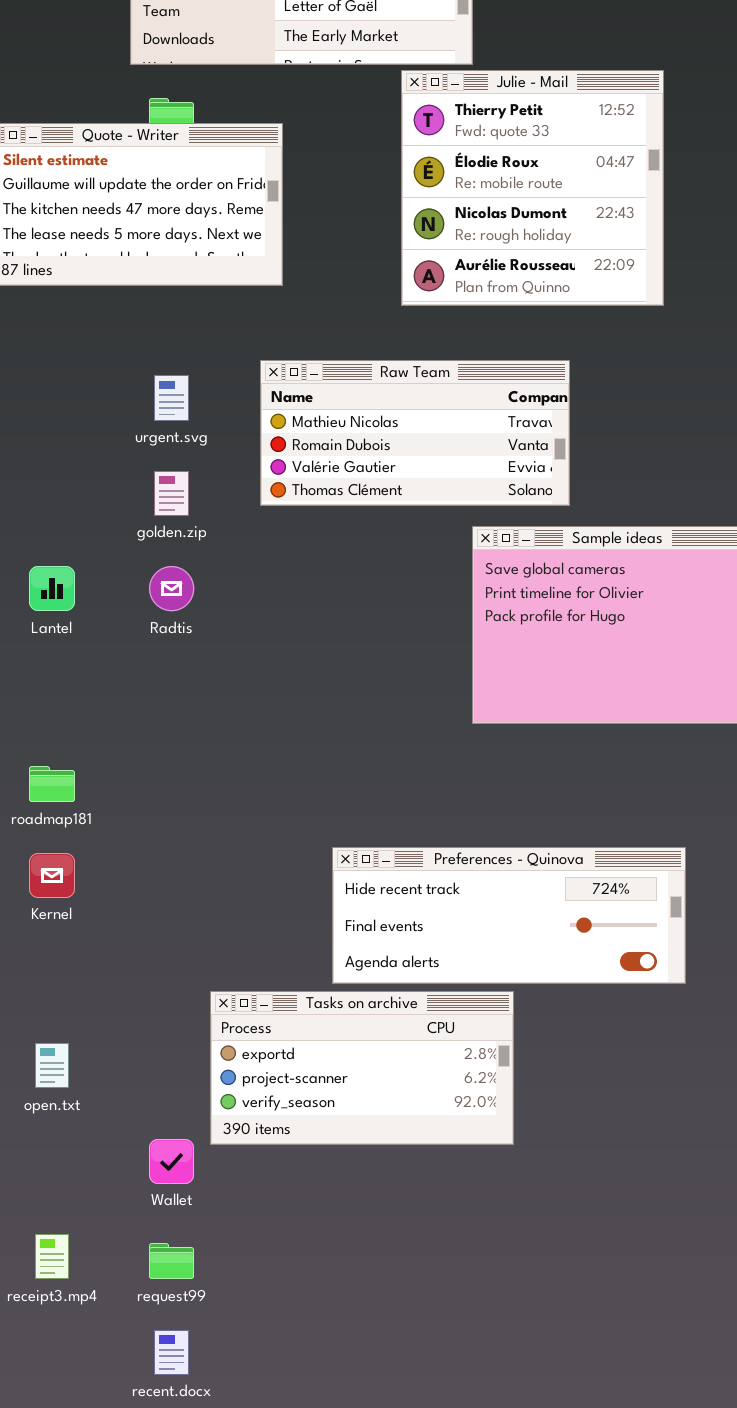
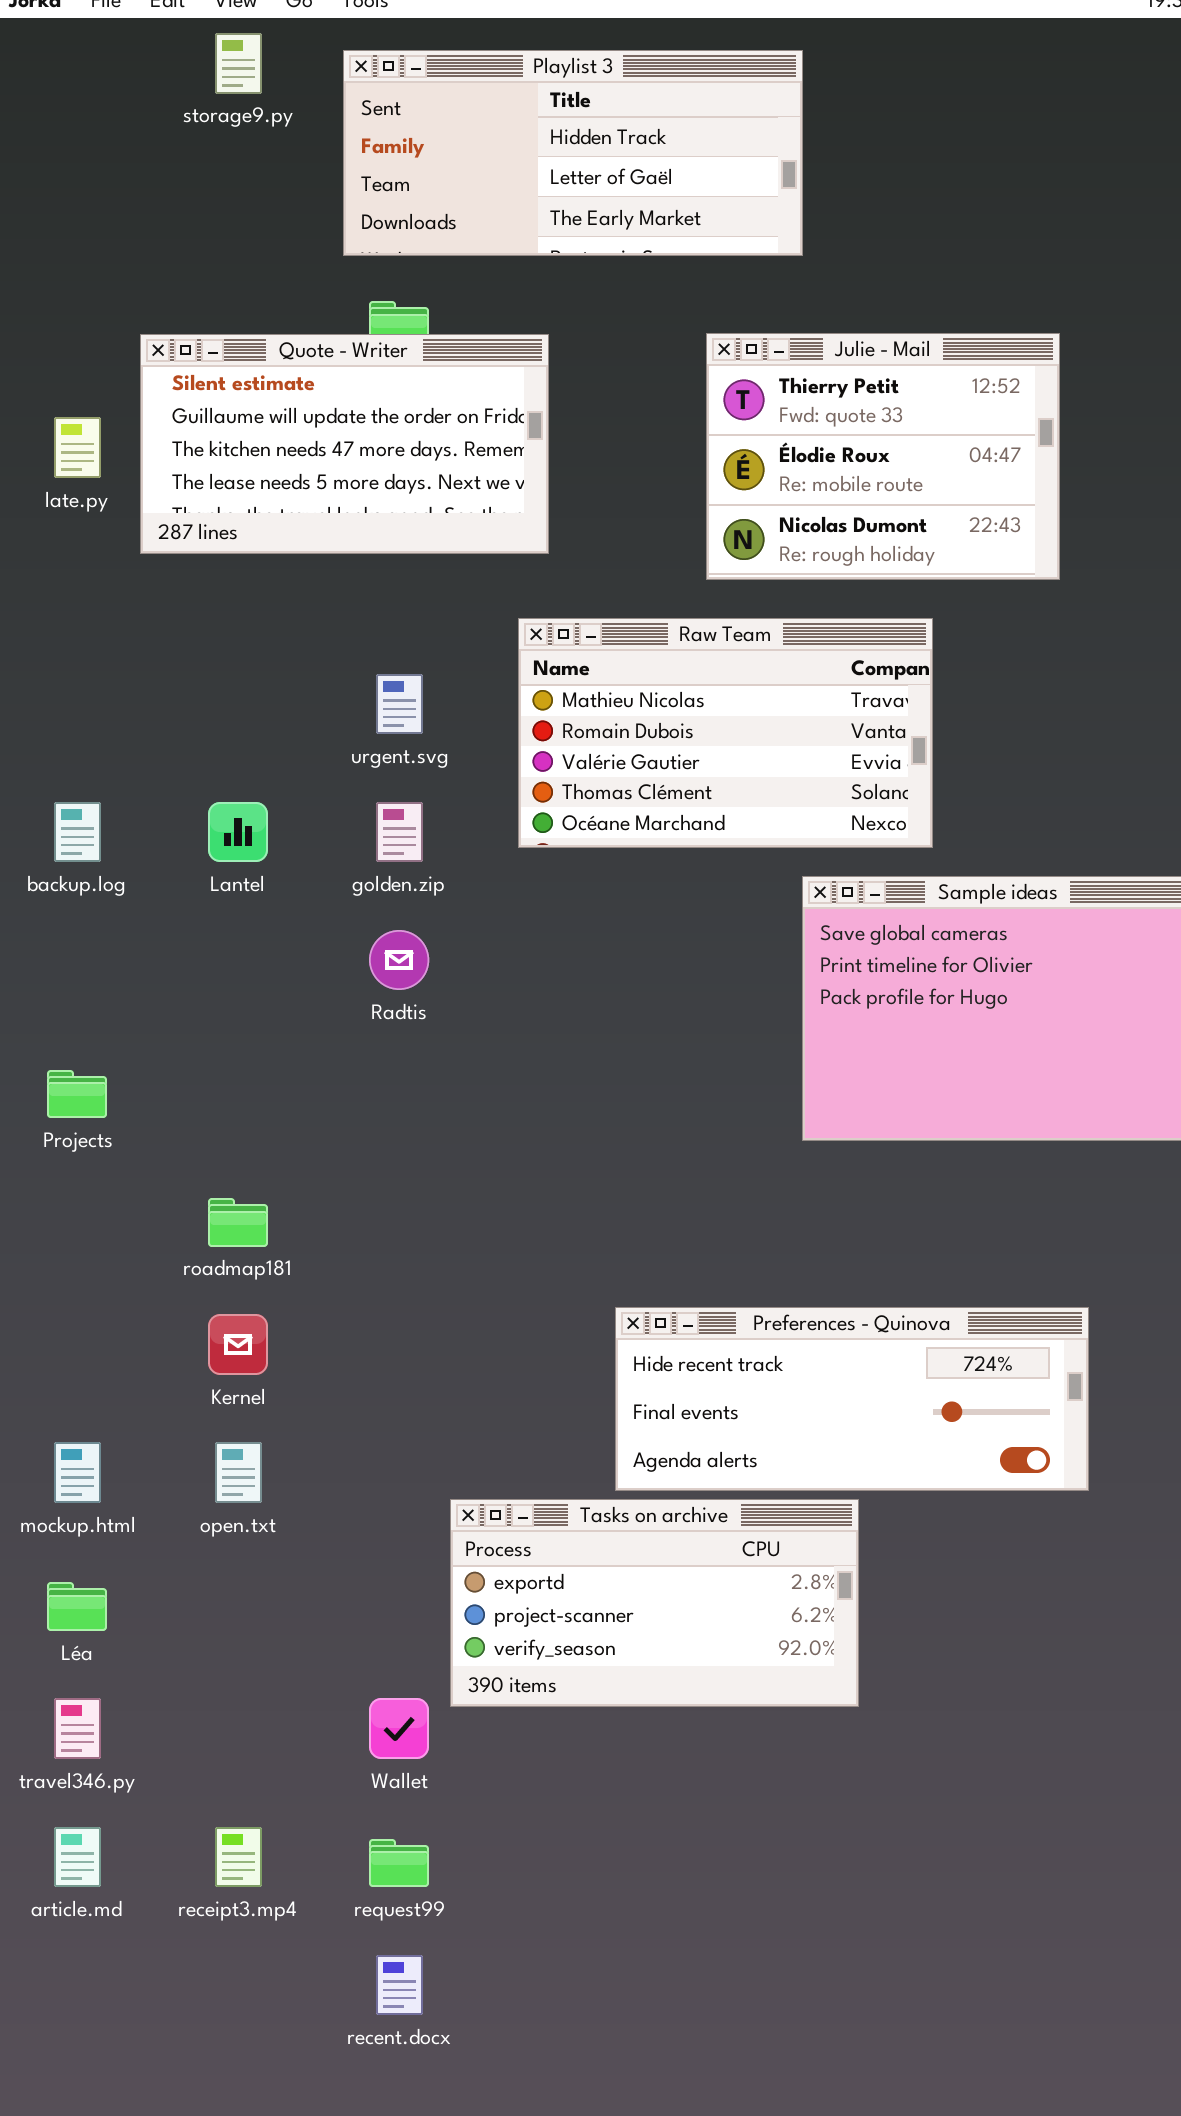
Julie - Mail: [401,70,664,306] -> [706,333,1060,580], resized
Raw Team: [260,360,570,506] -> [518,618,933,848], resized
Lantel: [29,566,75,611] -> [208,802,268,862], moved
open.txt: [35,1043,69,1088] -> [215,1442,262,1503], moved

